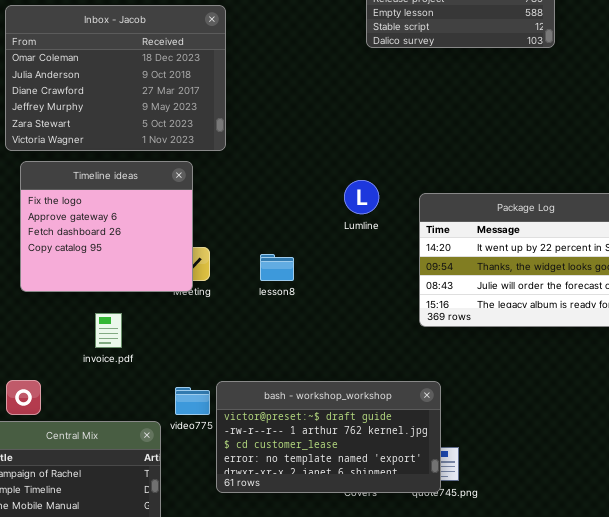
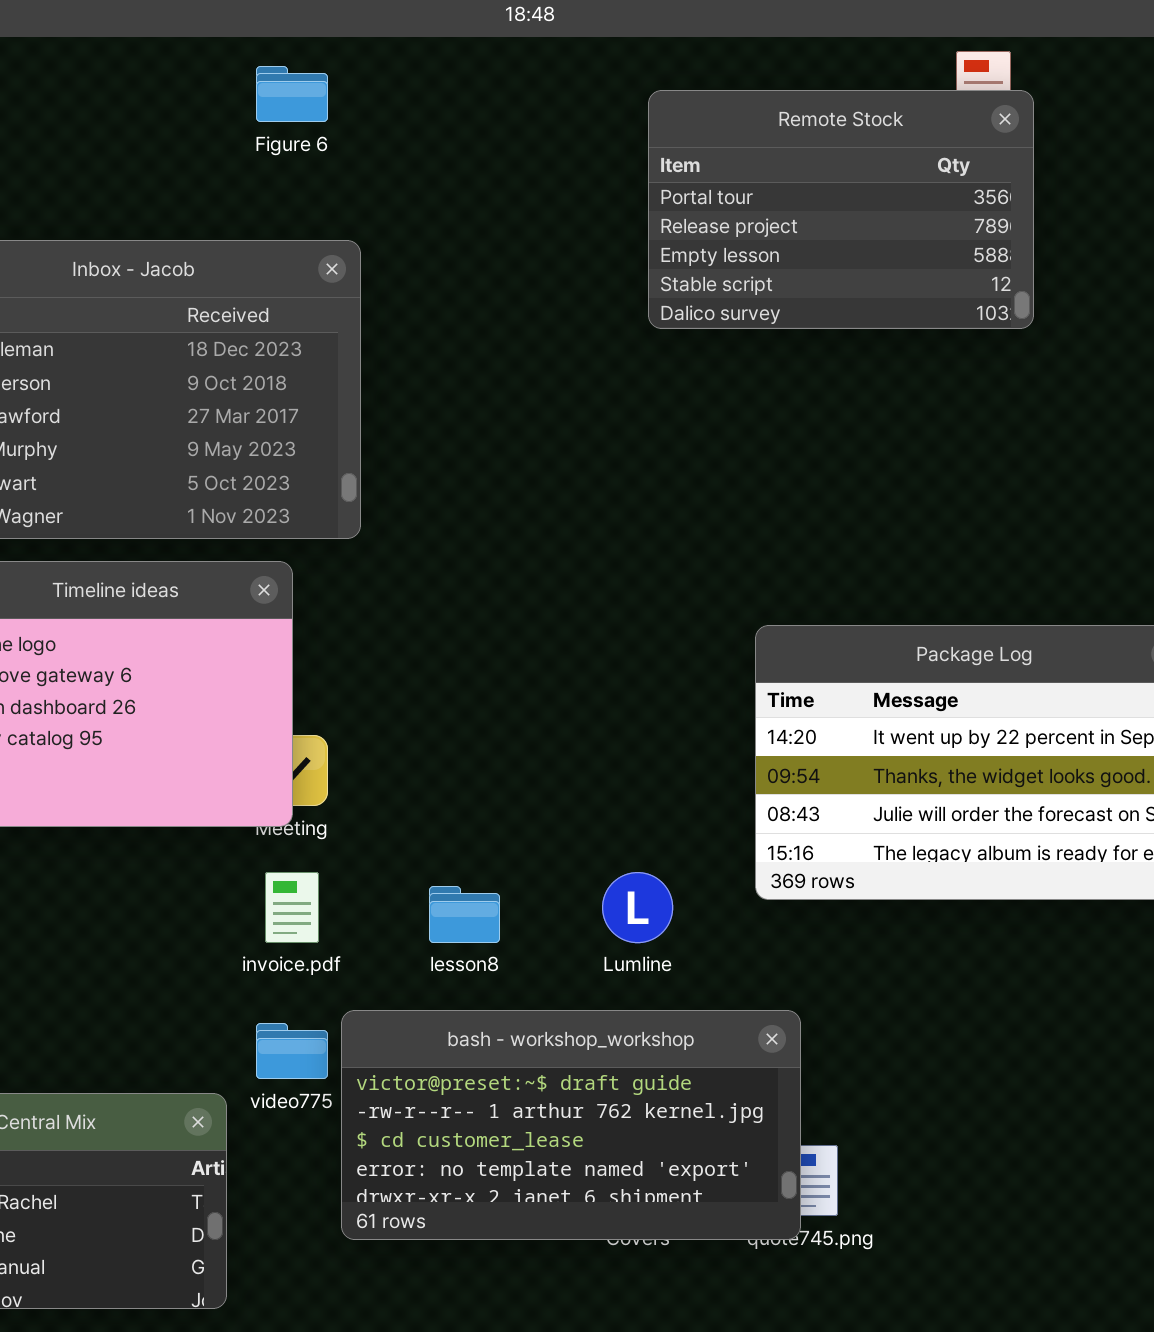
Lumline: [344,180,379,214] -> [602,872,673,943], moved
lesson8: [260,254,294,281] -> [429,886,500,943], moved
invoice.pdf: [95,313,122,348] -> [265,872,319,943], moved

